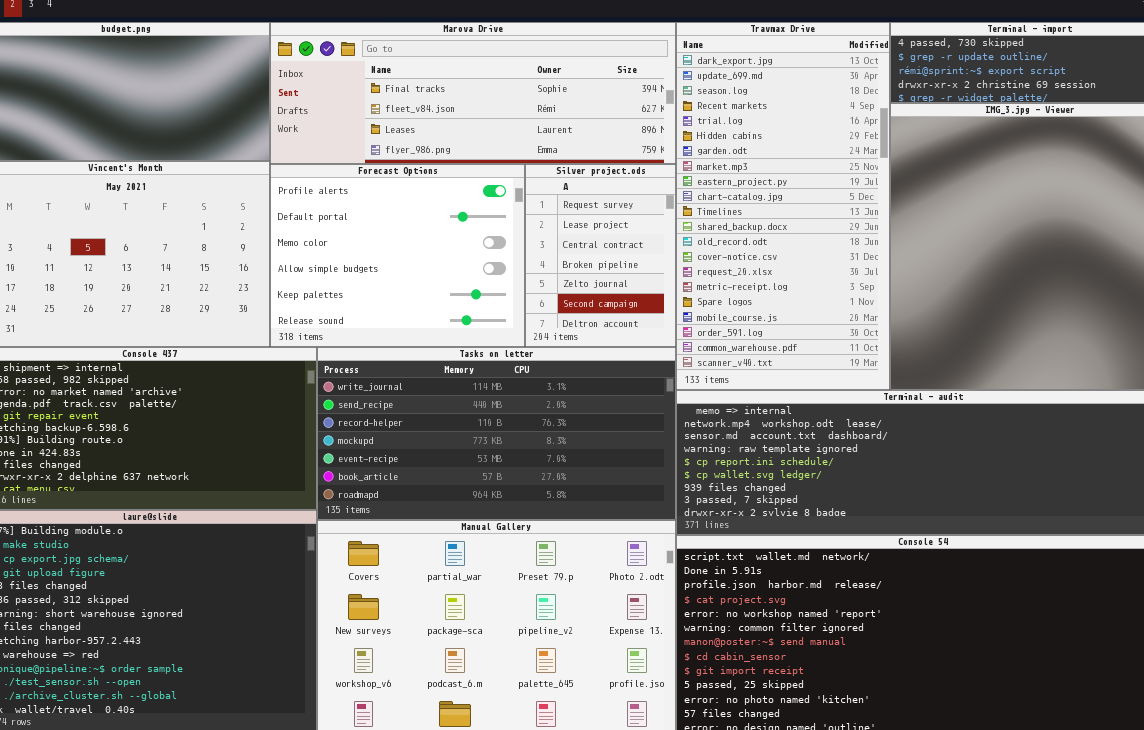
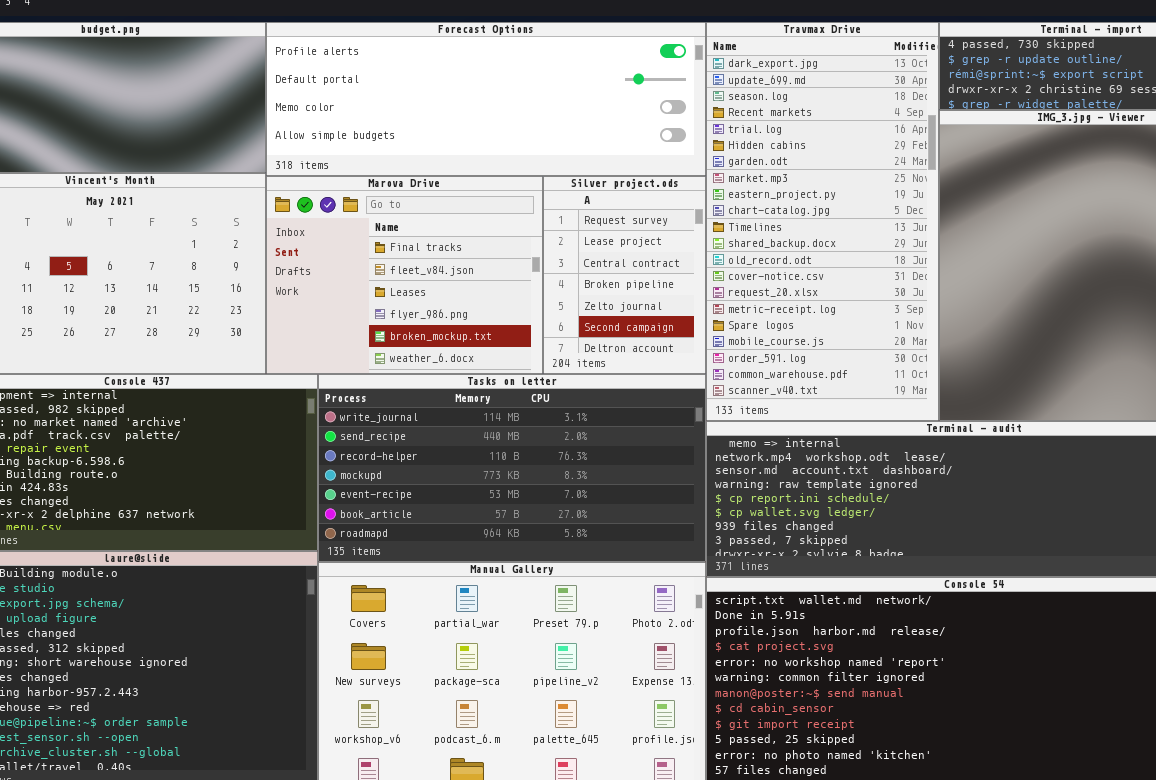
Marova Drive: [270,22,676,164] -> [266,176,543,374], moved, resized
Forecast Options: [270,164,525,347] -> [266,22,706,176], moved, resized

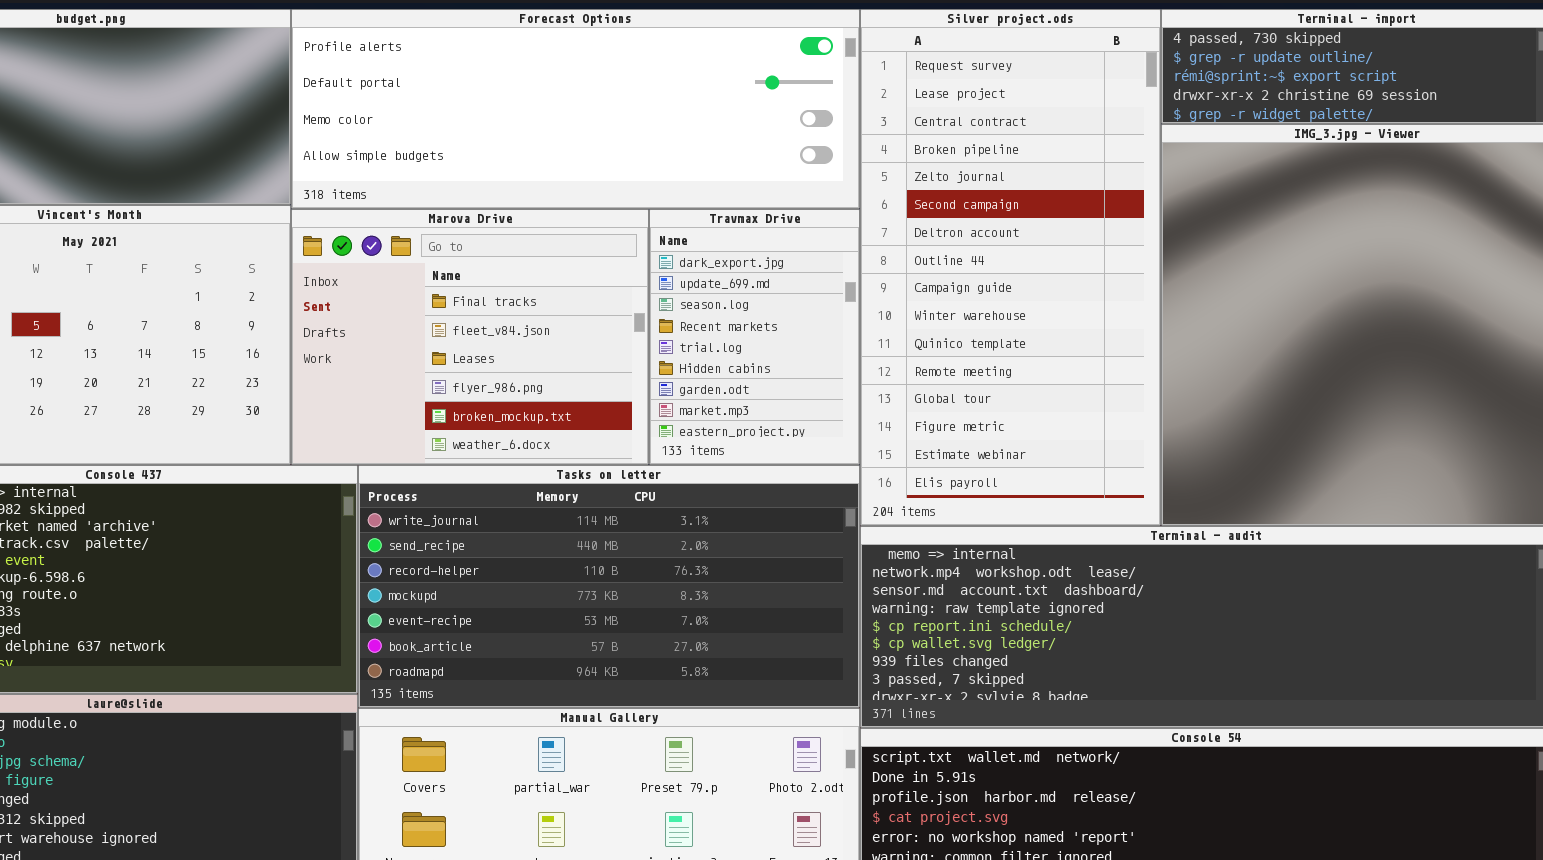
Travmax Drive: [706,22,939,421] -> [649,209,860,465], moved, resized
Silver project.ods: [543,176,706,374] -> [860,9,1161,526], moved, resized

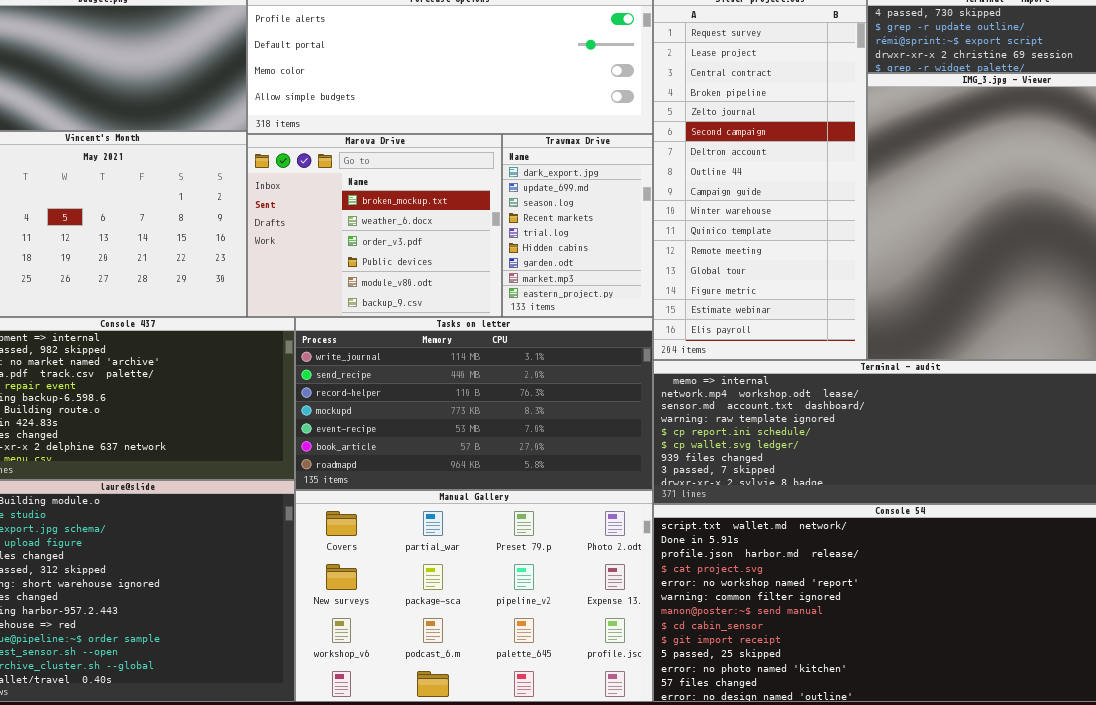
Marova Drive: [291,209,649,465] -> [247,134,502,317], scrolled down 4 rows

